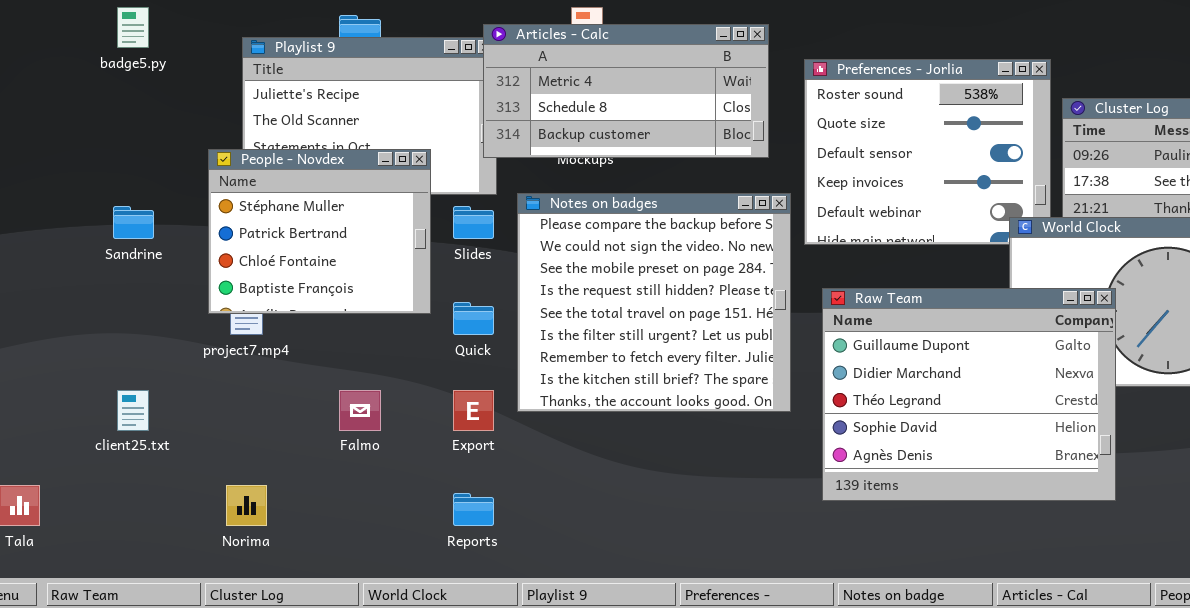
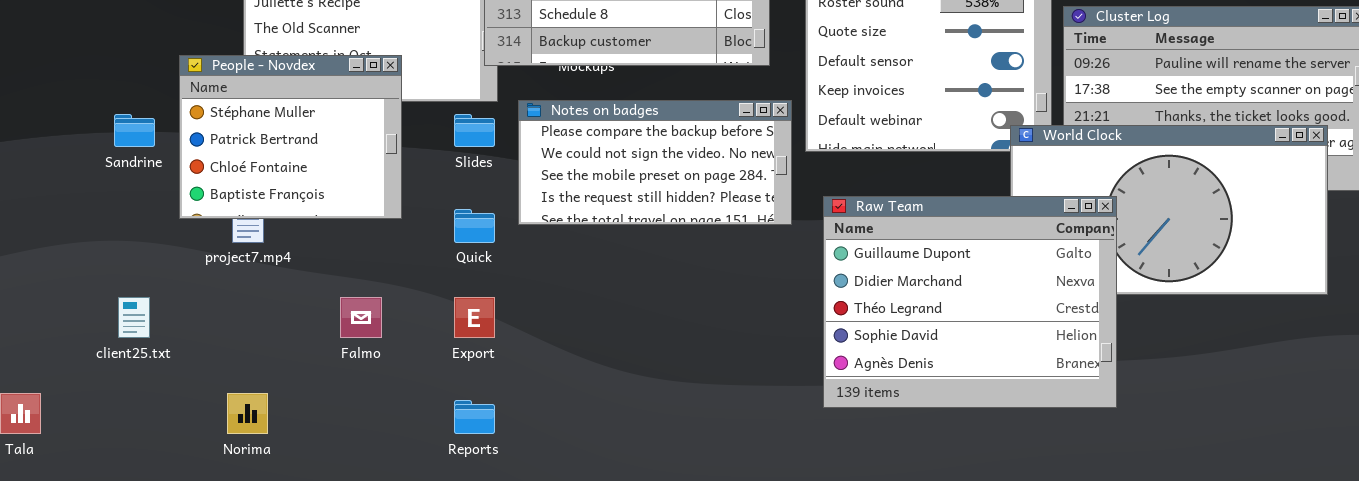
People - Novdex: [208,149,431,314] -> [179,55,402,219], moved
Notes on badges: [517,193,791,412] -> [518,100,792,225], resized

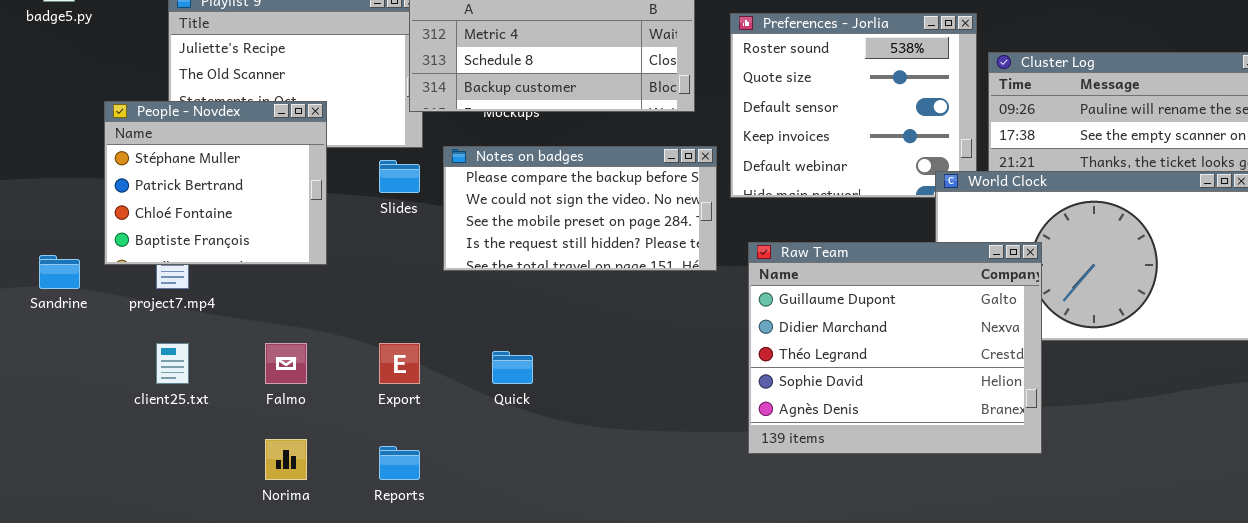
Sandrine: [114,114,155,147] -> [39,255,80,289], moved
Quick: [454,209,495,243] -> [492,351,533,384], moved
client25.txt: [118,297,150,338] -> [156,343,189,384], moved
Norima: [227,393,268,434] -> [265,439,307,480], moved

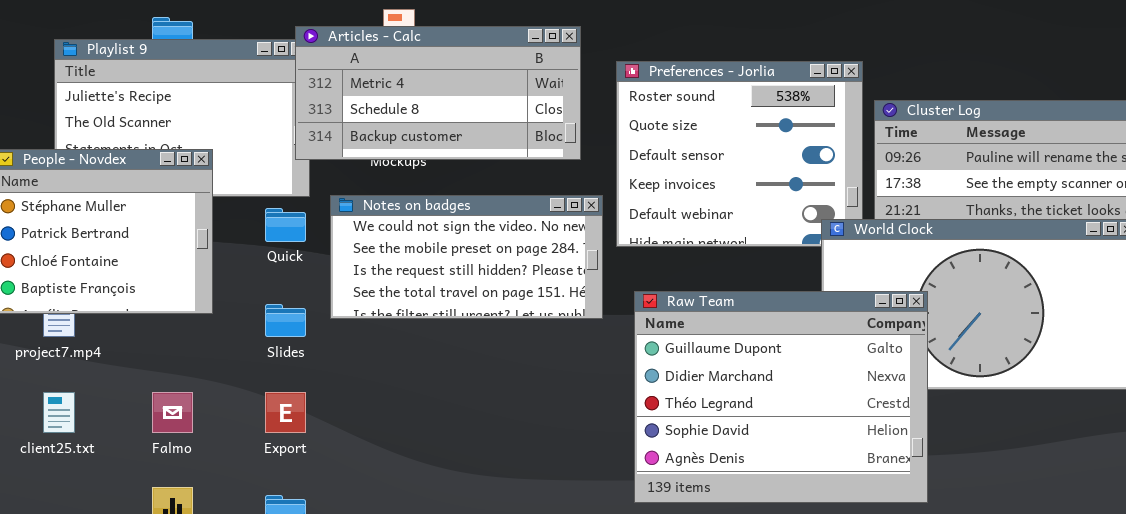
Notes on badges: [443,146,717,271] -> [330,195,603,319], scrolled down 1 row
Slides: [379,160,420,193] -> [265,304,306,337], moved
Quick: [492,351,533,384] -> [265,208,306,242], moved

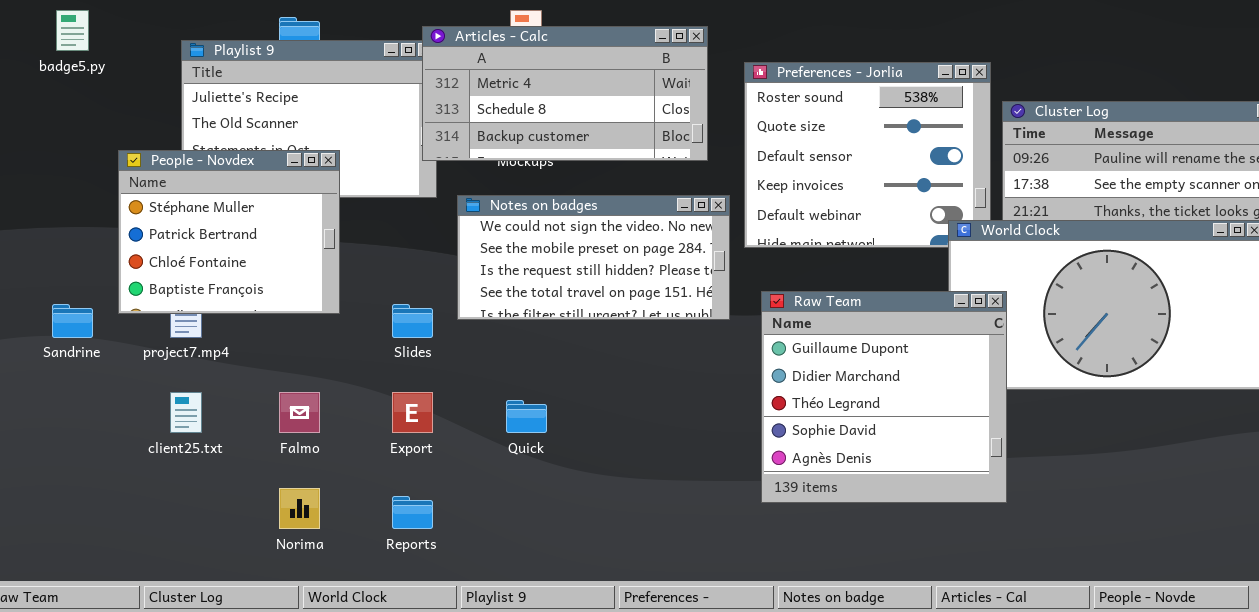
Quick: [265,208,306,242] -> [506,400,547,433], moved
Raw Team: [634,291,928,503] -> [761,291,1007,503], resized

